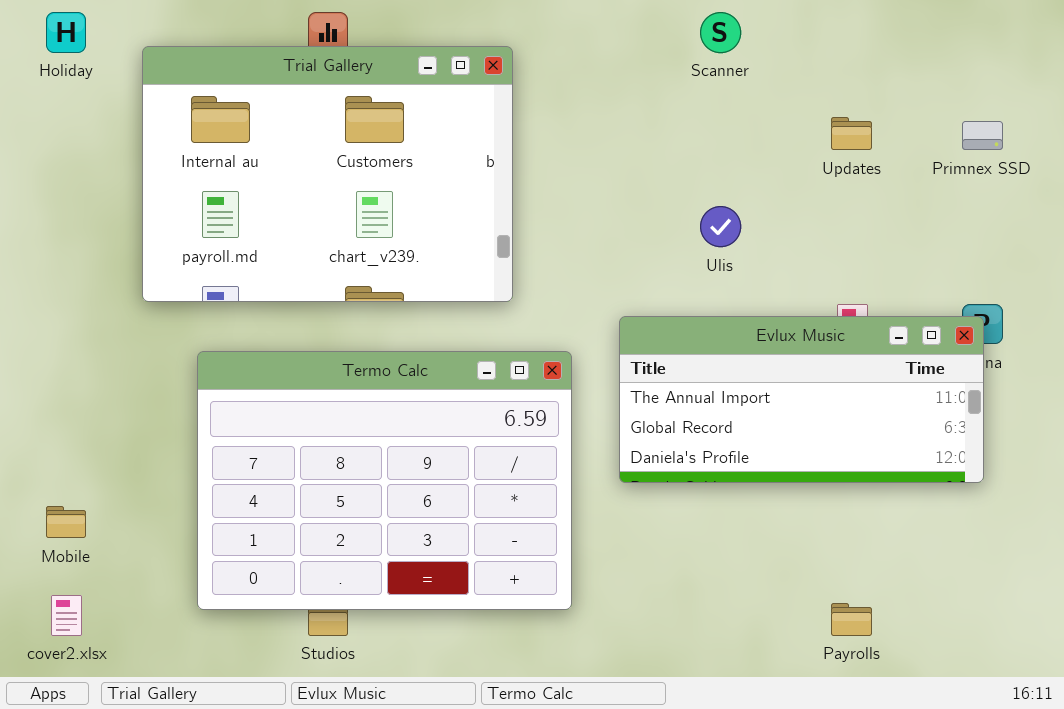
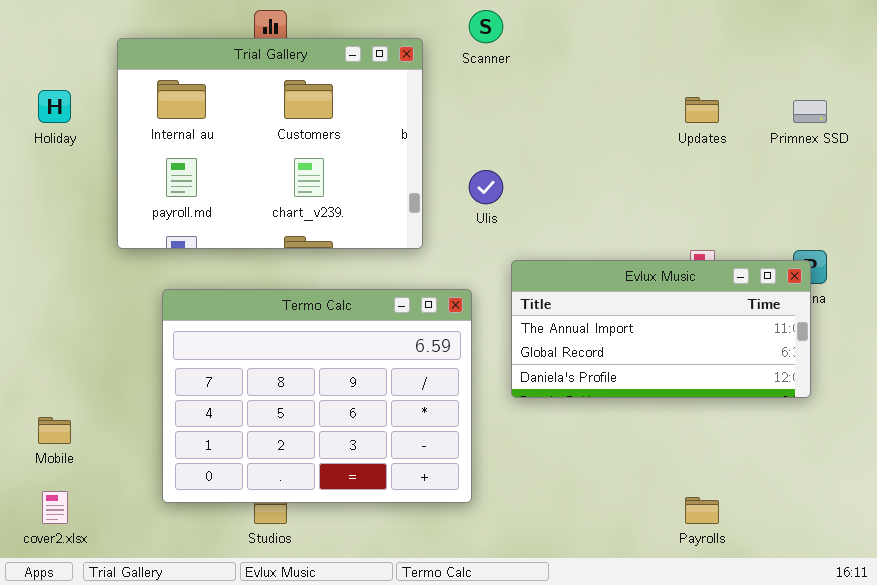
Holiday: [46,12,86,53] -> [38,90,71,123], moved
Scanner: [700,12,741,53] -> [469,10,503,43], moved
Ulis: [700,206,741,247] -> [469,170,503,204], moved

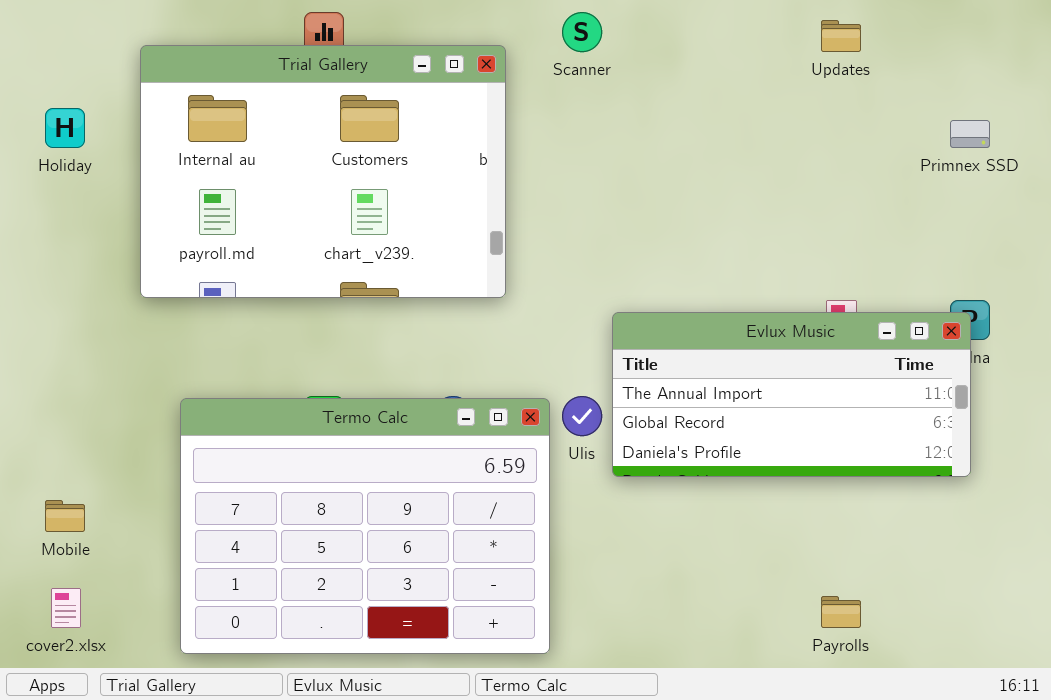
Updates: [685,97,719,123] -> [821,20,861,52], moved
Ulis: [469,170,503,204] -> [562,396,602,436], moved
Termo Calc: [162,289,472,503] -> [180,398,550,654], moved

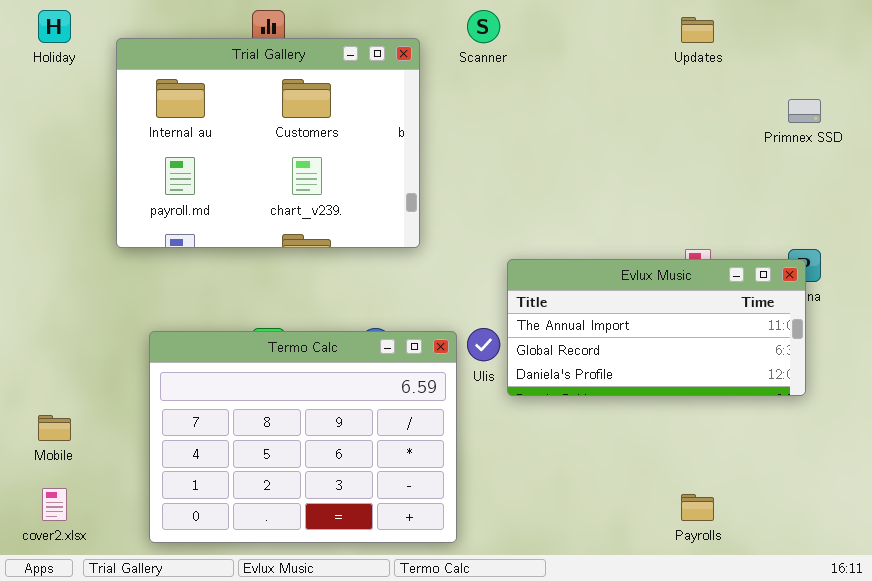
Holiday: [45,108,85,148] -> [38,10,71,43], moved

